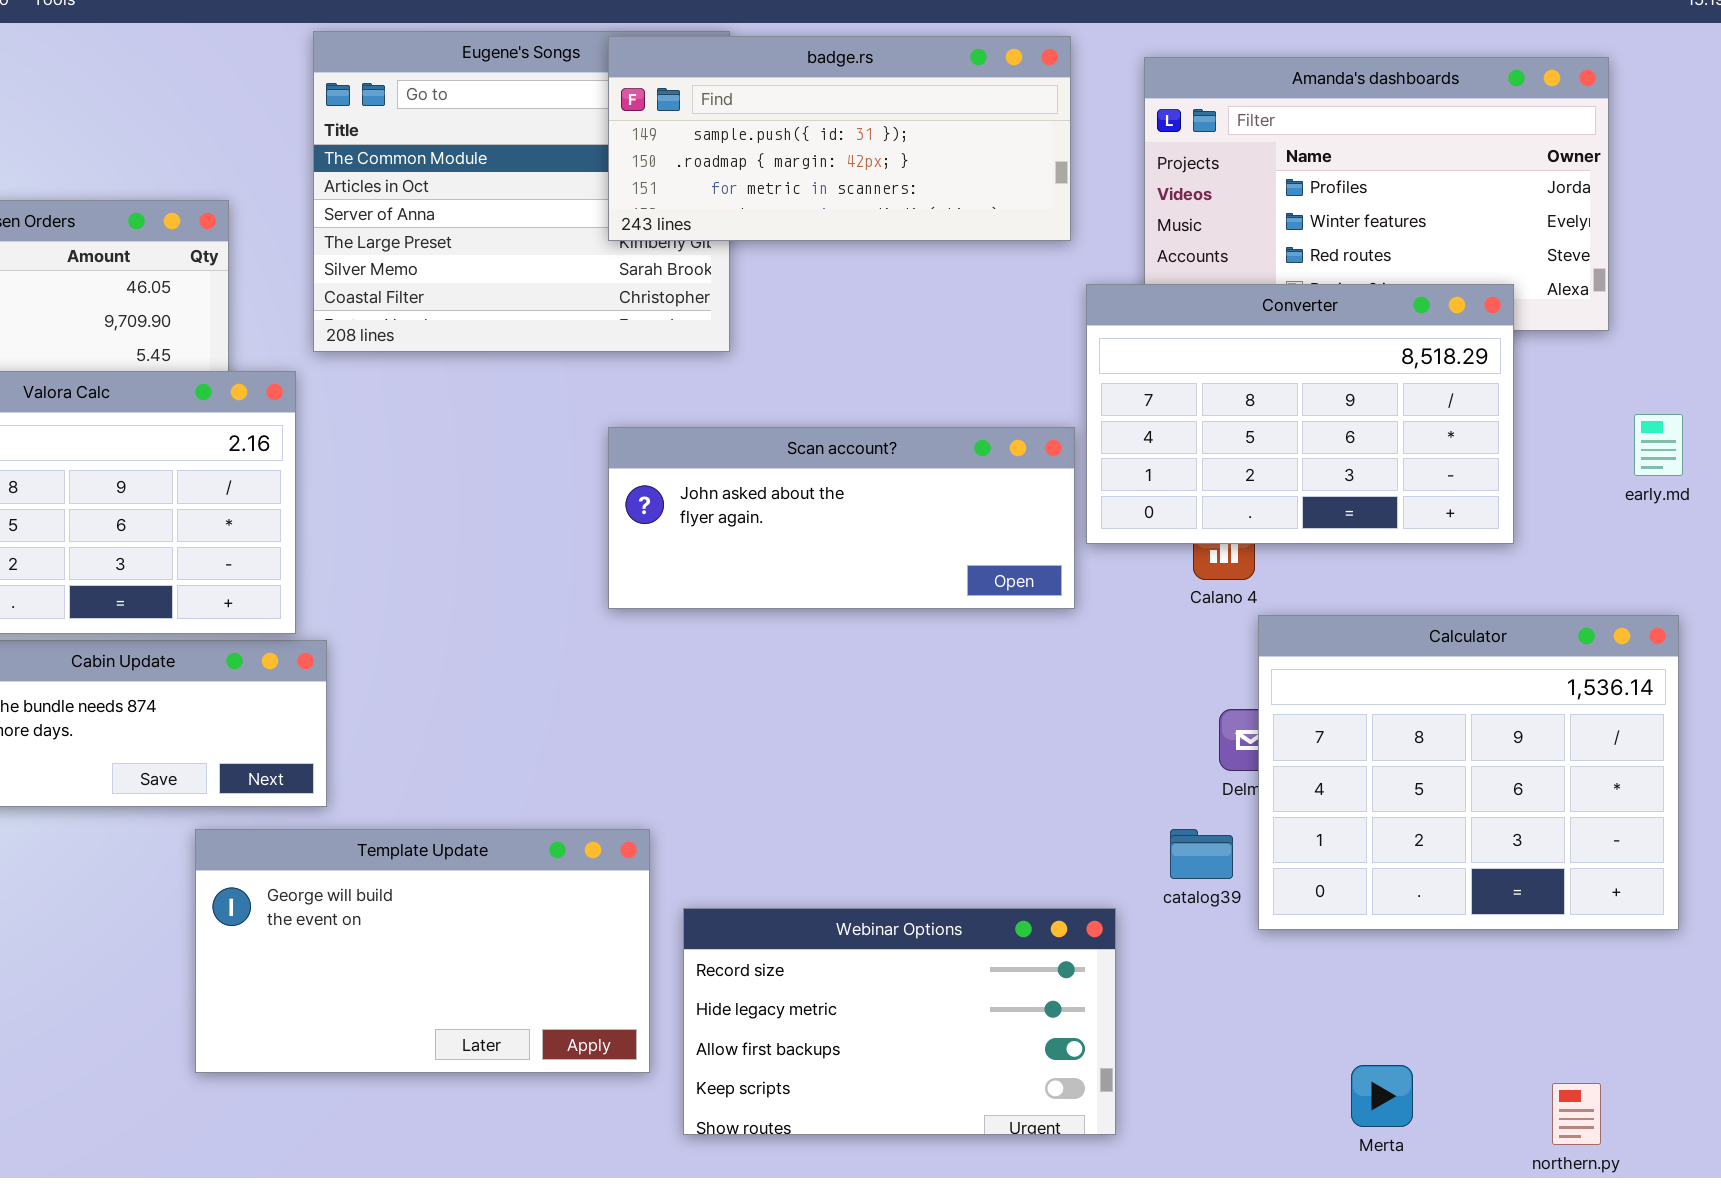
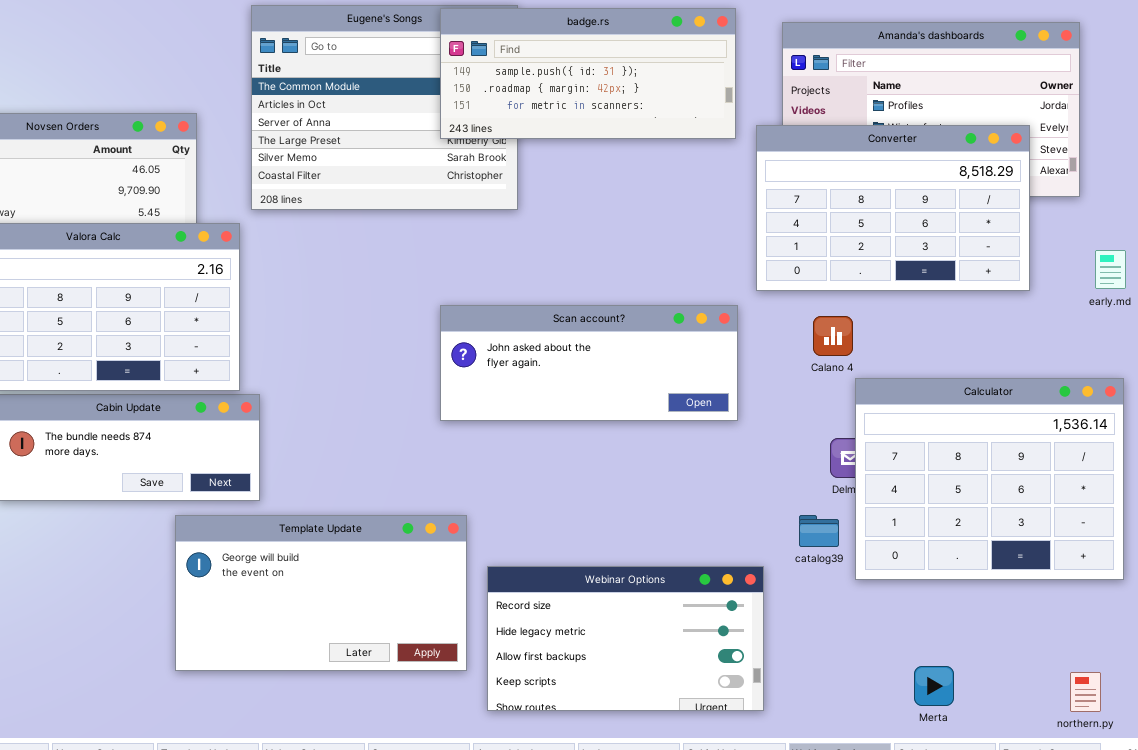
Converter: [1086,284,1514,544] -> [756,125,1030,291], moved
Scan account?: [608,427,1075,609] -> [440,305,738,421], moved
northern.py: [1552,1083,1601,1145] -> [1070,672,1101,712], moved

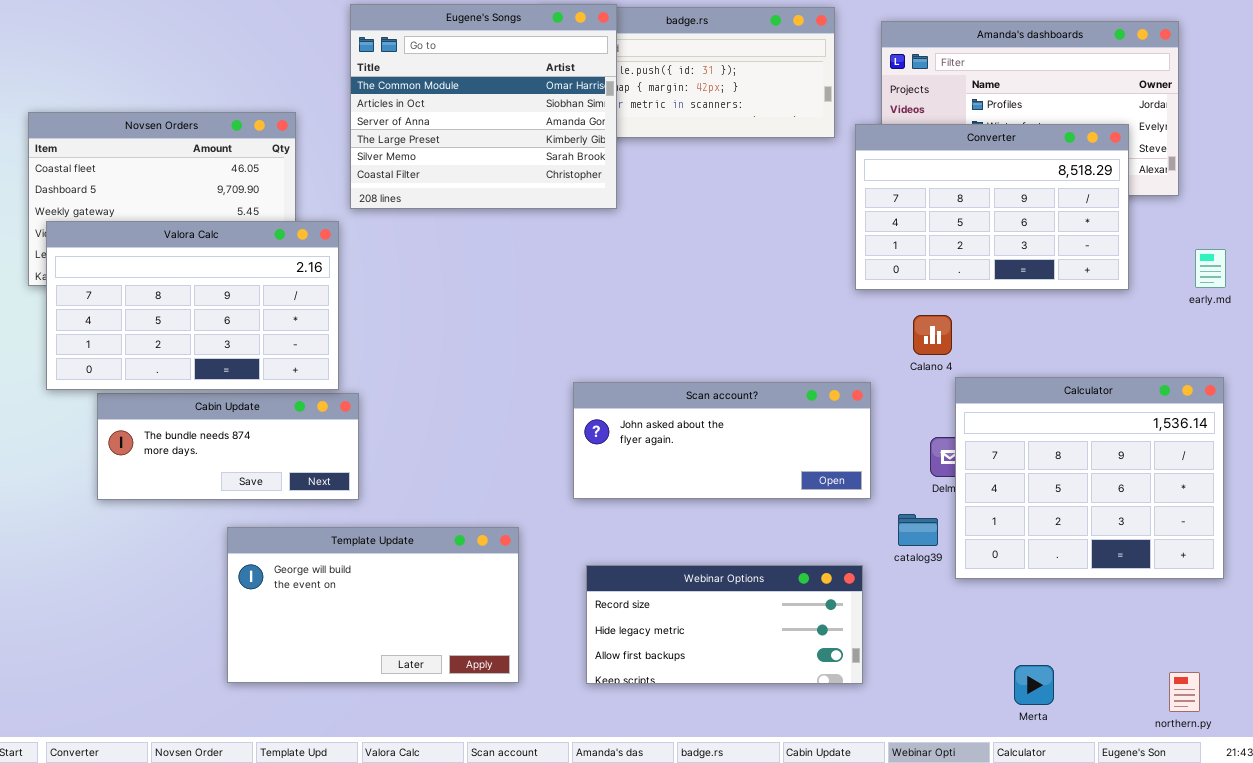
Eugene's Songs: [251,5,518,210] -> [350,4,617,209], raised
Scan account?: [440,305,738,421] -> [573,382,871,499], moved
Template Update: [175,515,467,671] -> [227,527,519,683], moved
Webinar Options: [487,566,764,711] -> [586,565,863,684], resized

